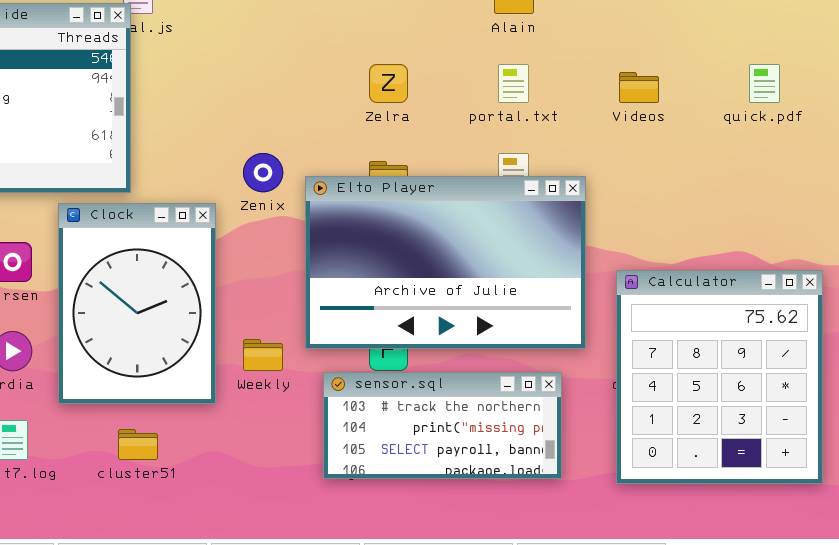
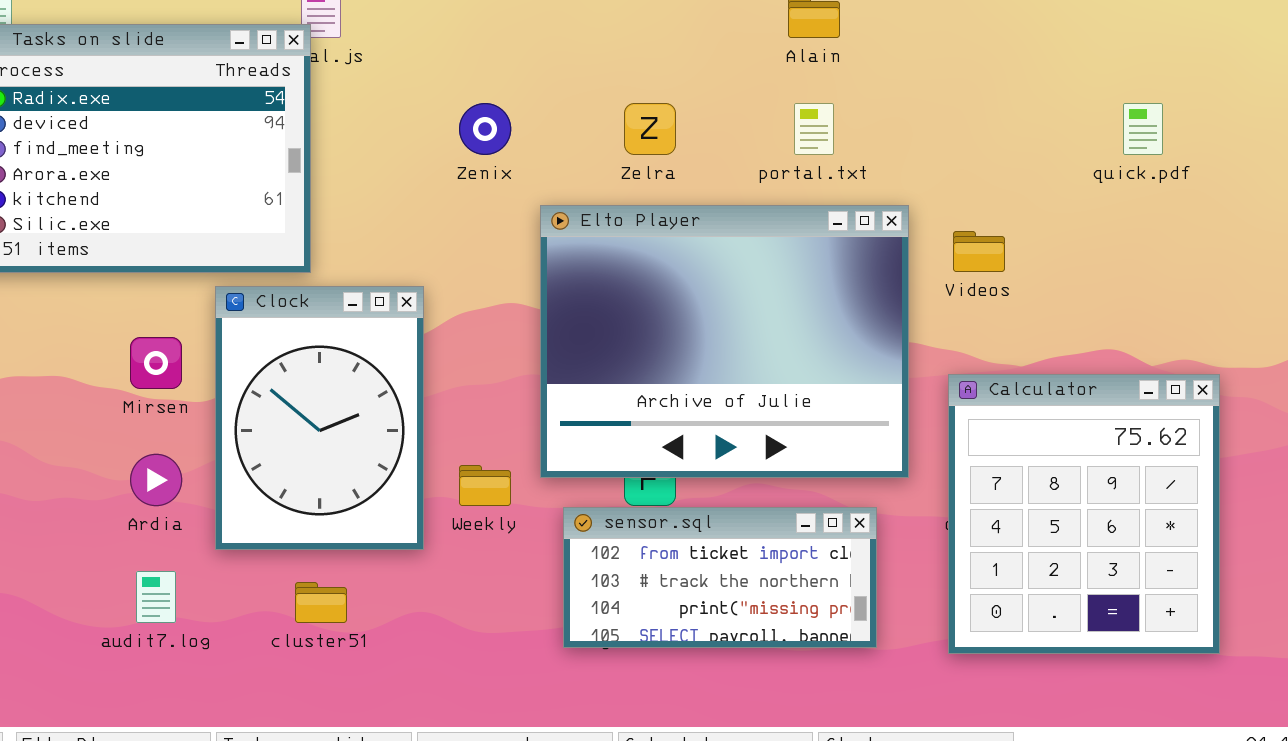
Videos: [619,72,659,103] -> [953,231,1005,272], moved
Zenix: [243,153,283,192] -> [459,103,511,155], moved
Elto Player: [305,176,586,349] -> [540,205,909,478], resized
sensor.sql: [323,372,562,479] -> [563,507,877,648], scrolled up 1 row

